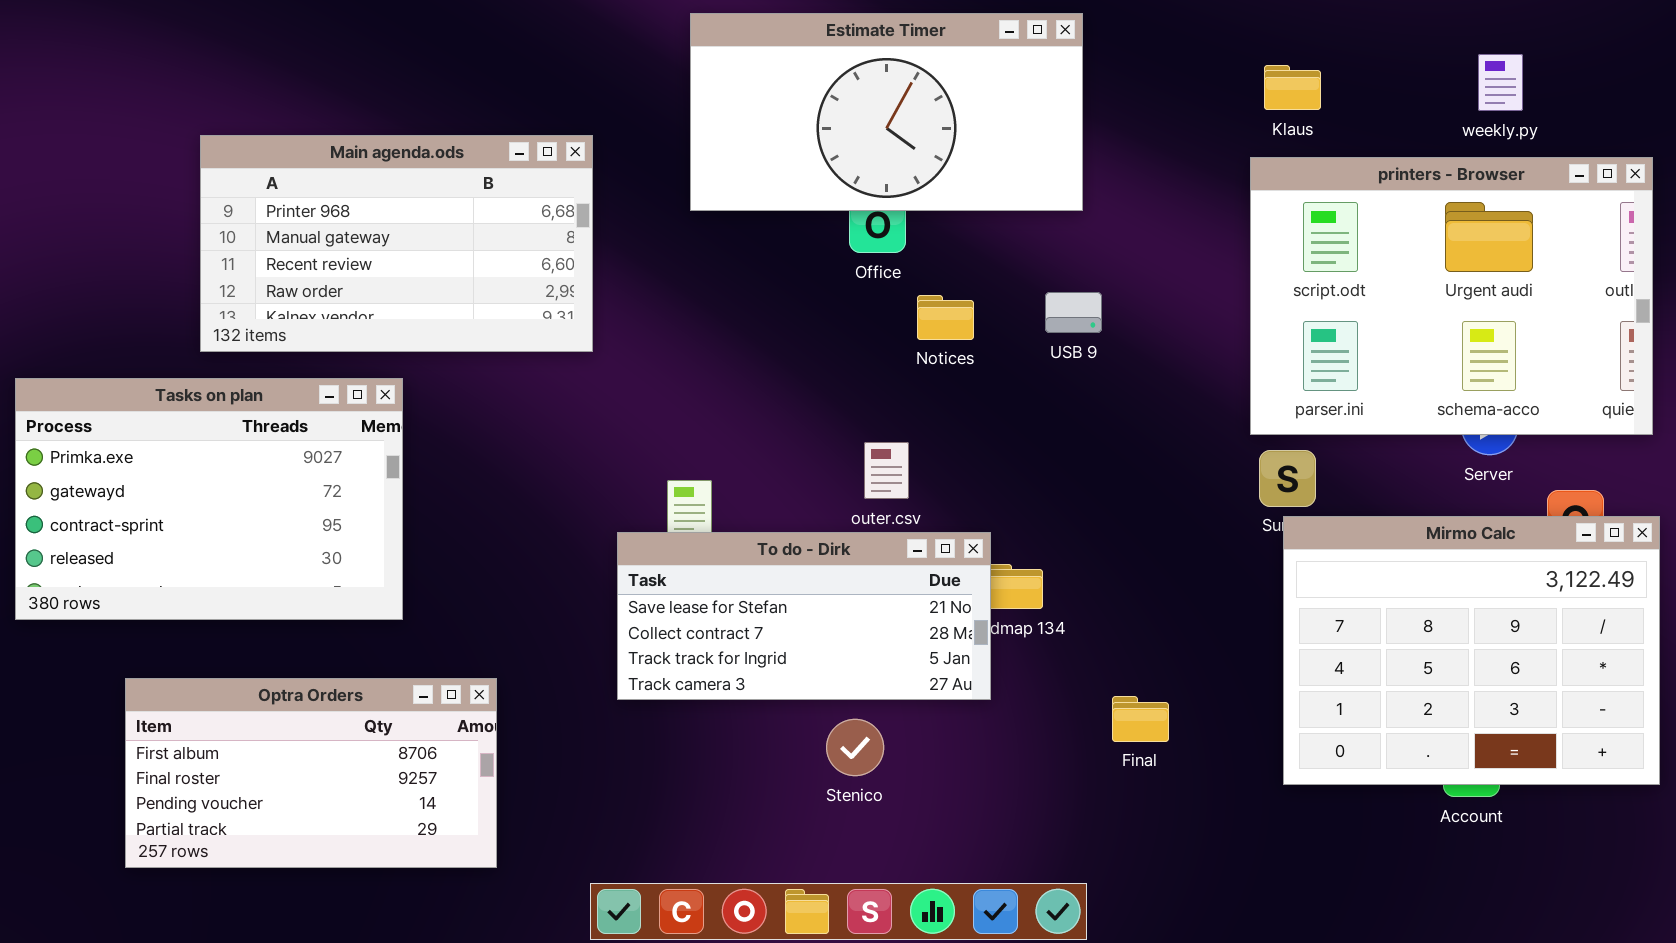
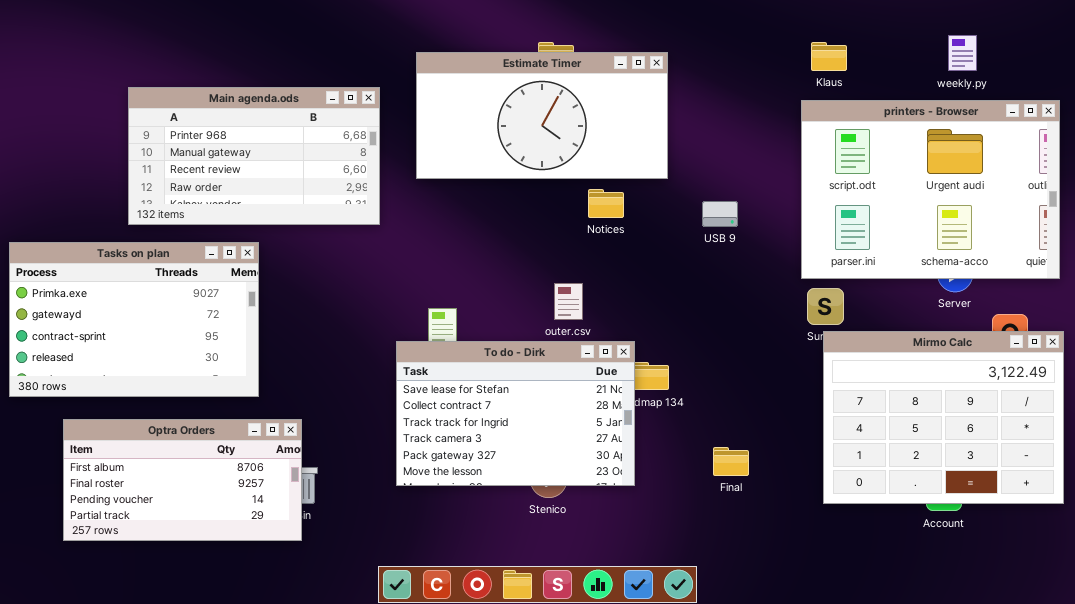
Estimate Timer: [690,13,1083,211] -> [416,52,668,179], moved
USB 9: [1045,292,1102,333] -> [702,201,738,227], moved
To do - Dirk: [617,532,991,700] -> [396,341,635,486], resized
Optra Orders: [125,678,497,868] -> [63,419,302,541], moved

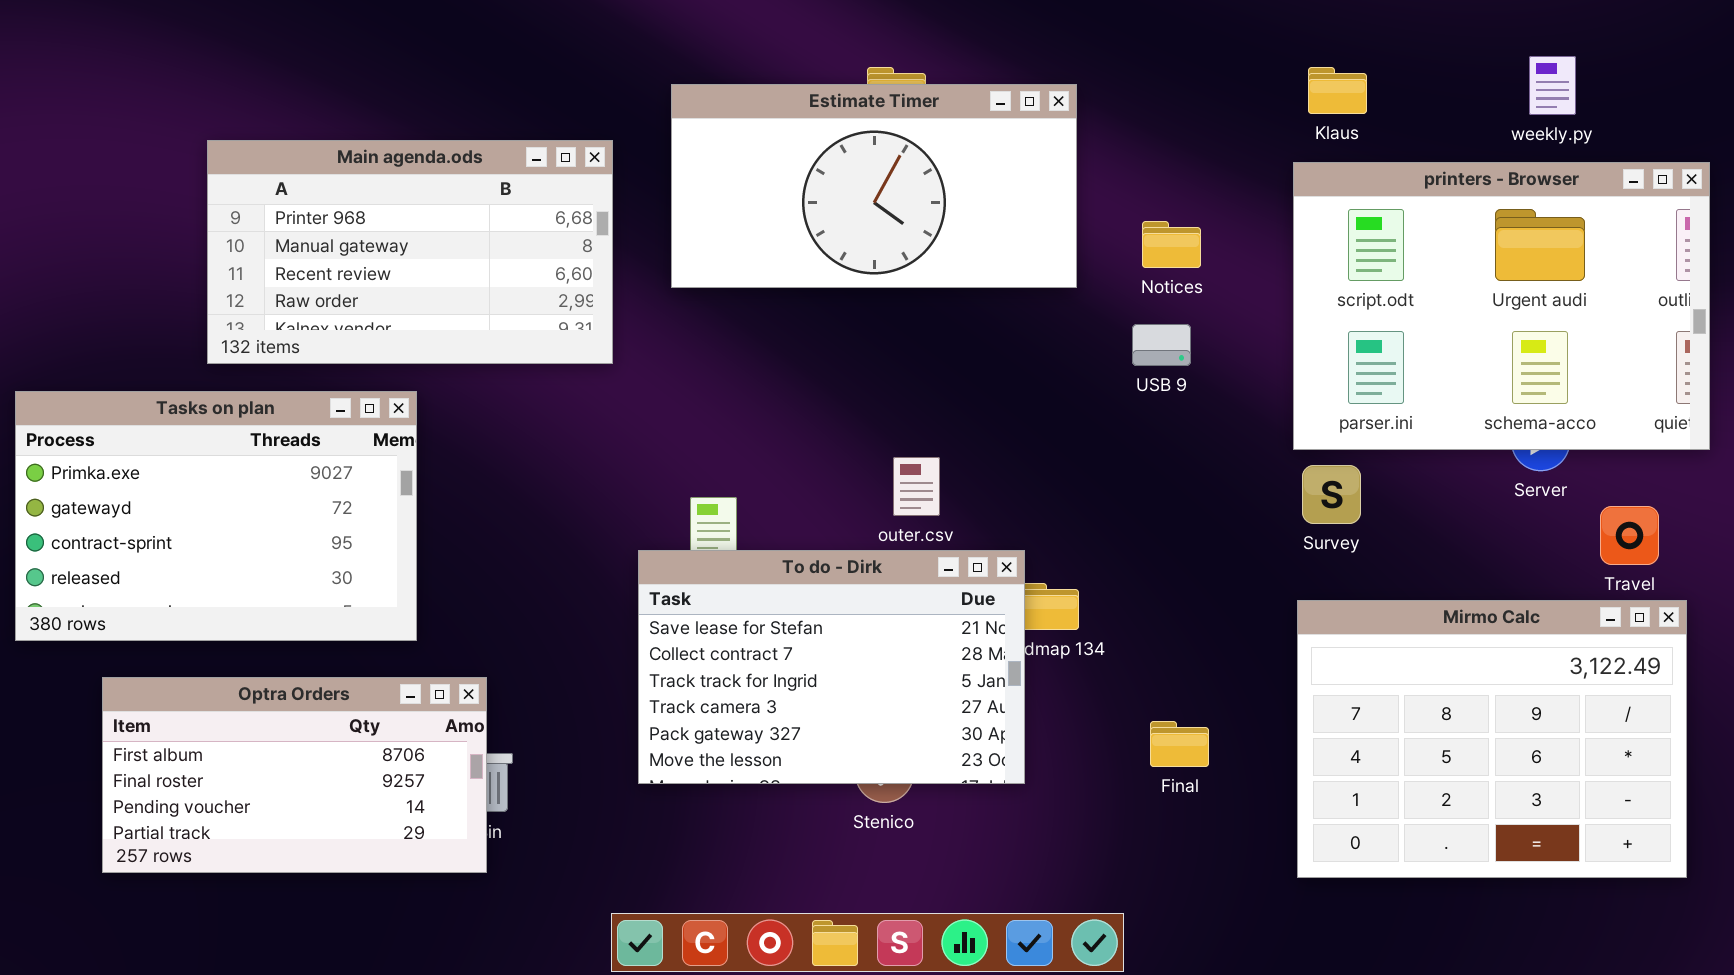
Notices: [588,189,624,218] -> [1142,221,1201,268], moved
Mirmo Calc: [823,331,1064,504] -> [1297,600,1687,878], moved

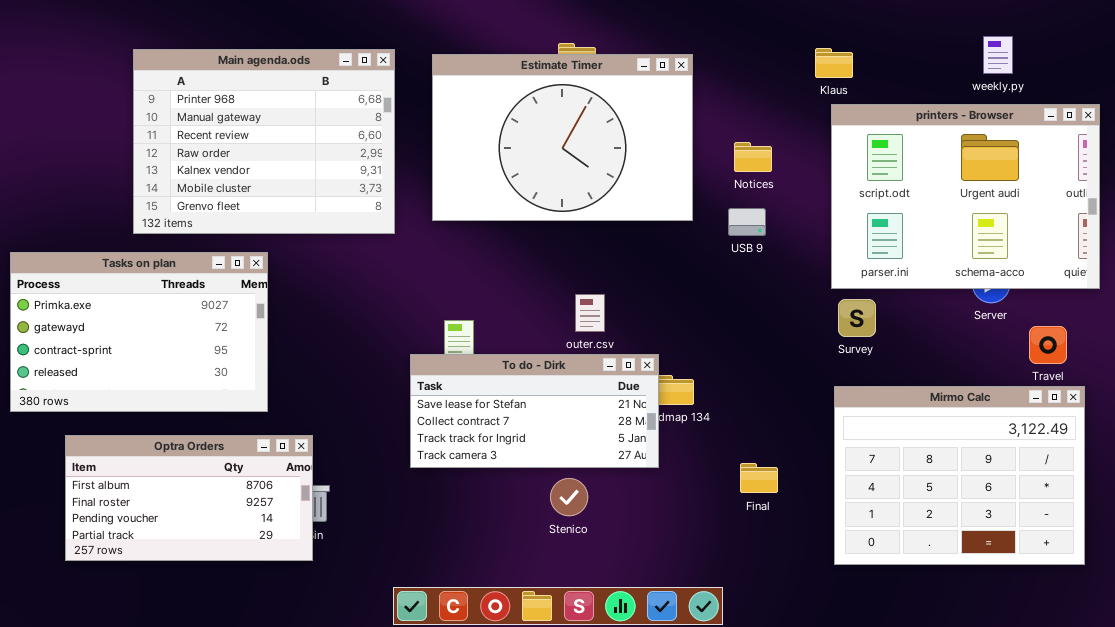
Klaus: [1308,67,1367,114] -> [815,48,853,78], moved
Estimate Timer: [671,84,1077,288] -> [432,54,693,221], resized
Main agenda.ods: [207,140,613,364] -> [133,49,395,234], resized
To do - Dirk: [638,550,1025,784] -> [410,354,659,468], resized

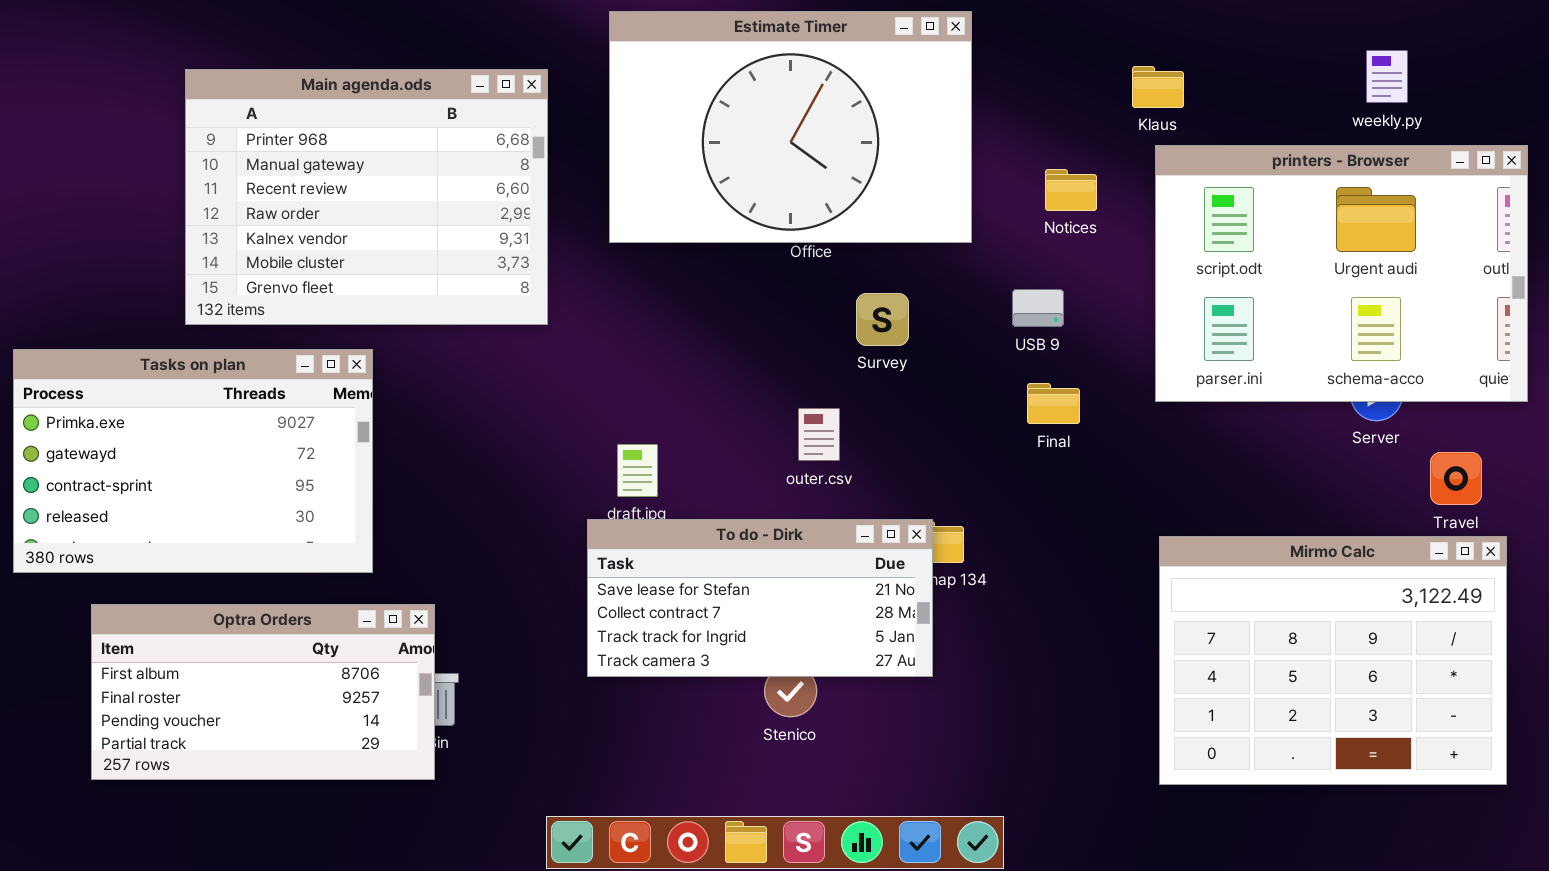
Estimate Timer: [432,54,693,221] -> [609,11,972,243], moved
Notices: [734,142,772,172] -> [1045,169,1097,211], moved
Survey: [838,299,876,337] -> [856,293,909,346], moved
To do - Dirk: [410,354,659,468] -> [587,519,933,677], moved
Final: [740,463,778,493] -> [1027,383,1080,424], moved

